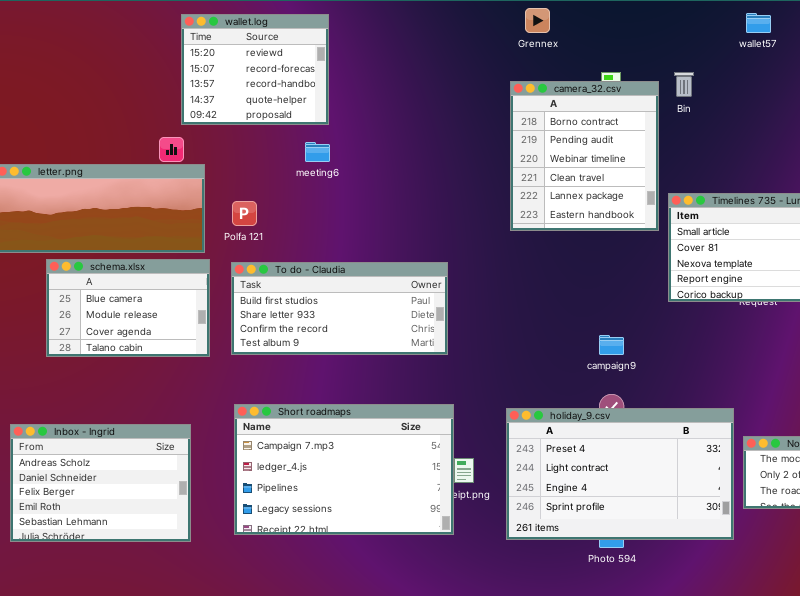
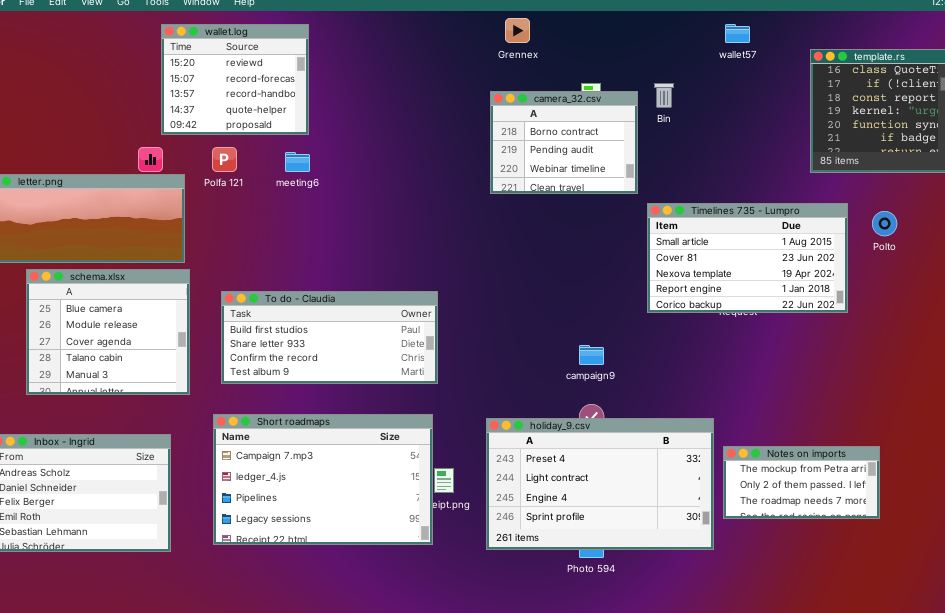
camera_32.csv: [510,81,659,231] -> [490,91,638,194], resized
Polfa 121: [232,201,257,226] -> [212,147,237,172], moved
schema.xlsx: [46,259,210,357] -> [26,269,190,395], resized
To do - Claudia: [231,262,448,355] -> [221,291,438,384], moved

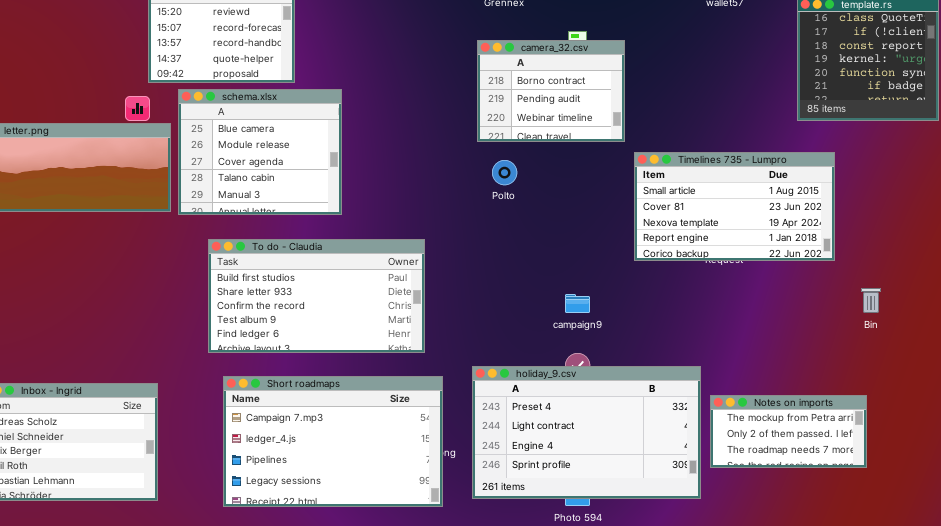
Bin: [654,83,674,108] -> [861,288,881,313], moved
Polto: [872,211,897,236] -> [492,160,517,185], moved
schema.xlsx: [26,269,190,395] -> [178,89,342,215], moved
To do - Claudia: [221,291,438,384] -> [208,239,425,353], resized
Short roadmaps: [213,414,433,545] -> [223,376,443,507], moved

